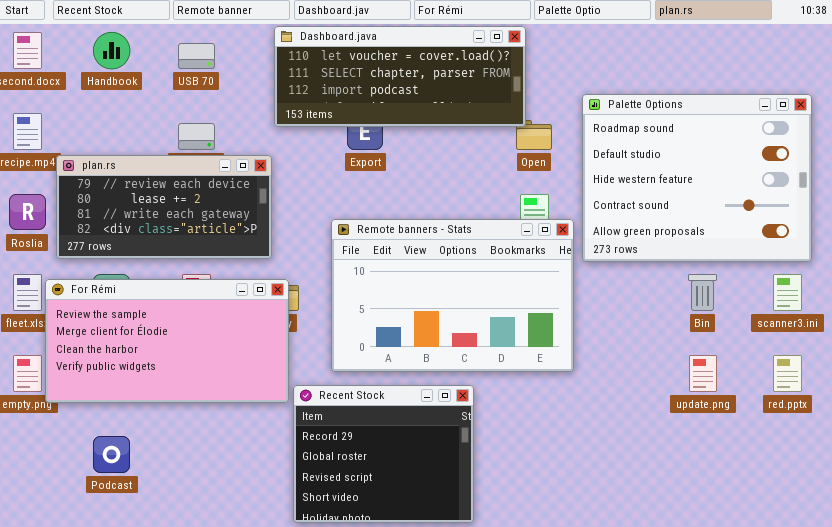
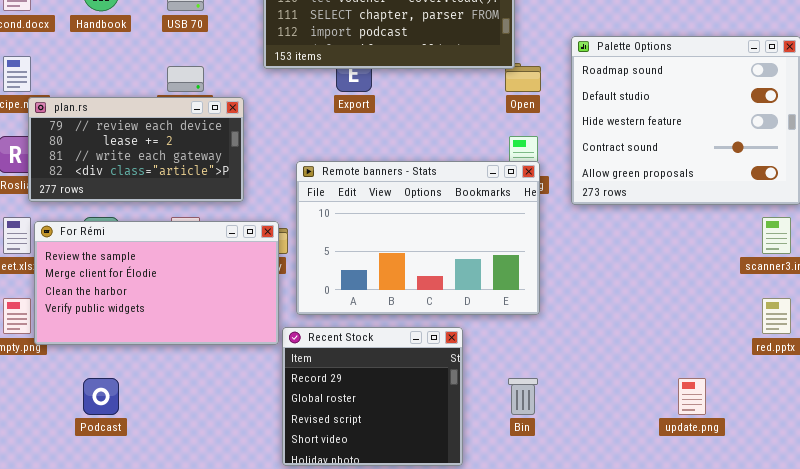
plan.rs: [56,155,272,259] -> [28,97,244,202], moved
Remote banners - Stats: [331,219,574,372] -> [296,161,540,315], moved
Bin: [688,274,717,311] -> [508,378,538,415], moved
update.png: [689,355,717,392] -> [678,378,706,415], moved

